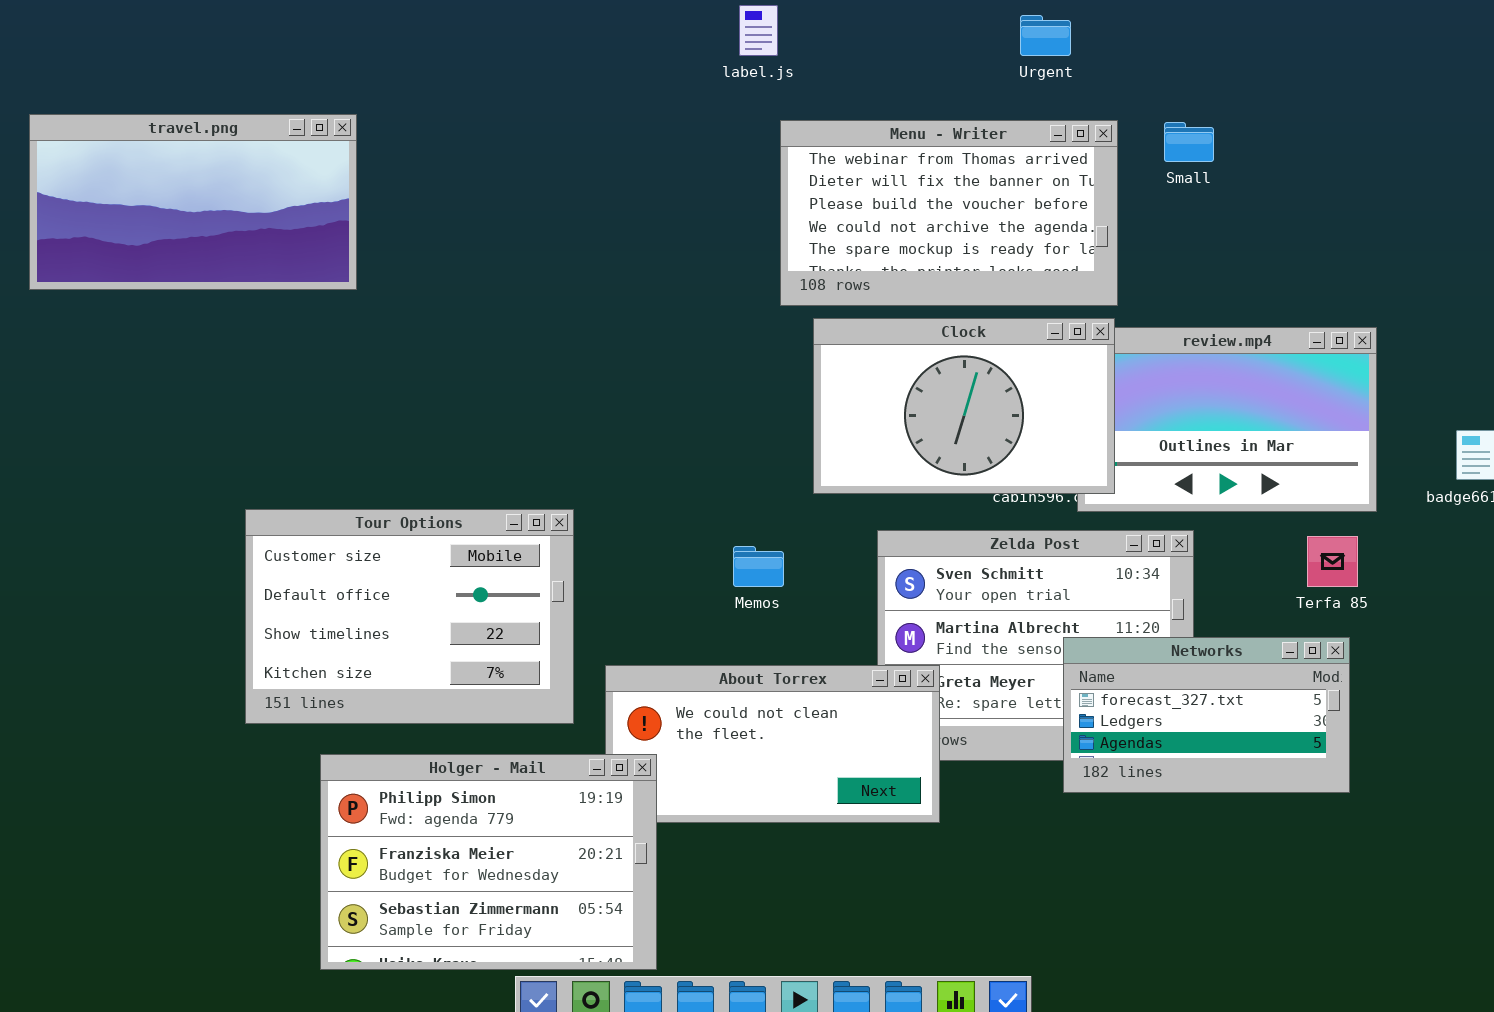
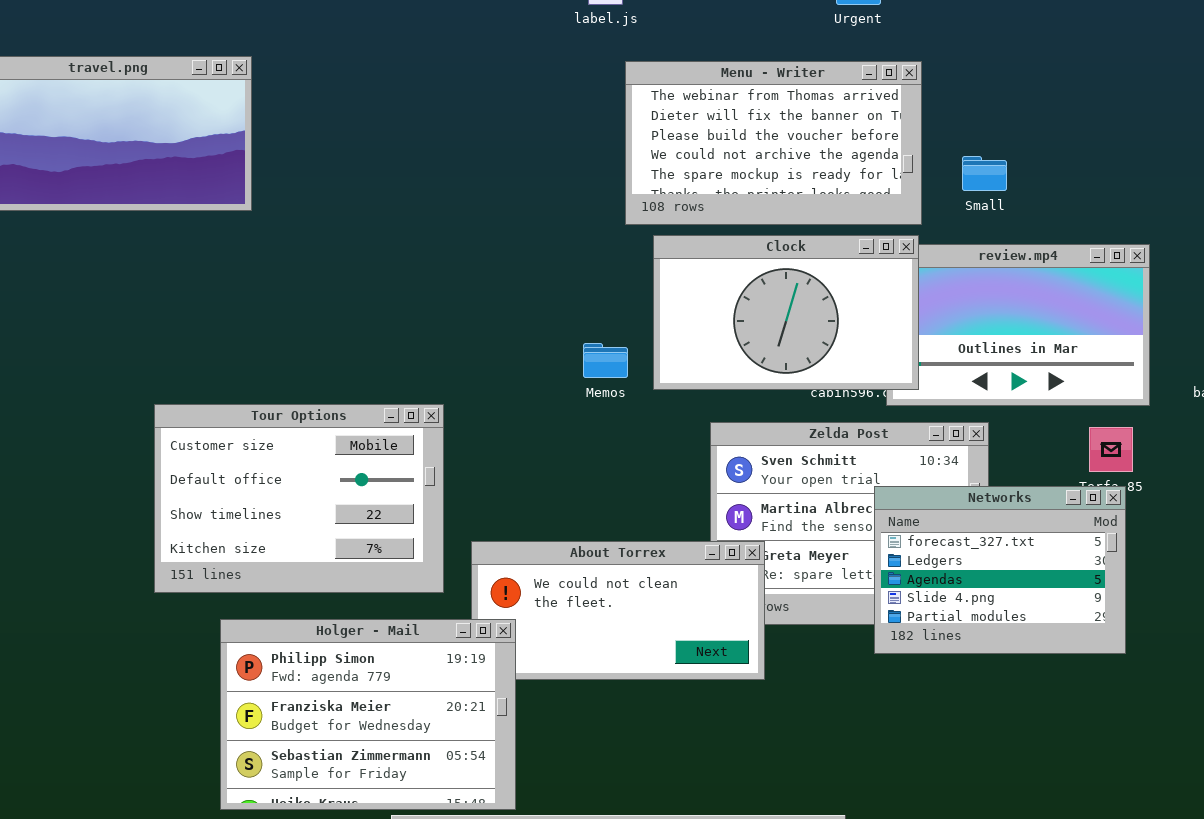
Small: [1164,122,1214,162] -> [962,156,1007,191], moved
Memos: [733,546,784,587] -> [583,343,628,378], moved
Networks: [1063,637,1350,793] -> [874,486,1126,654], resized

